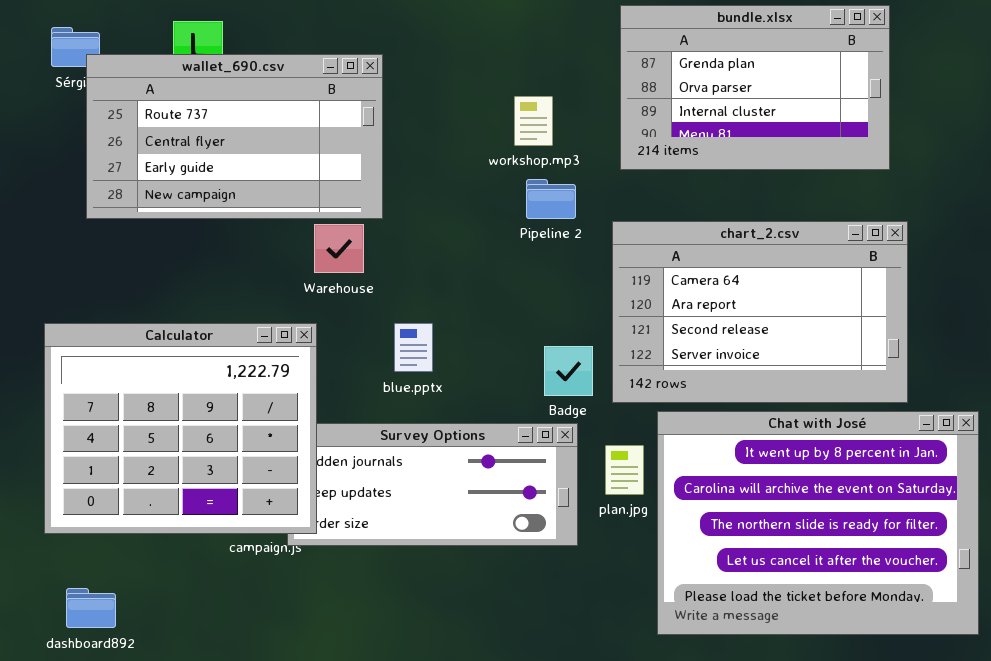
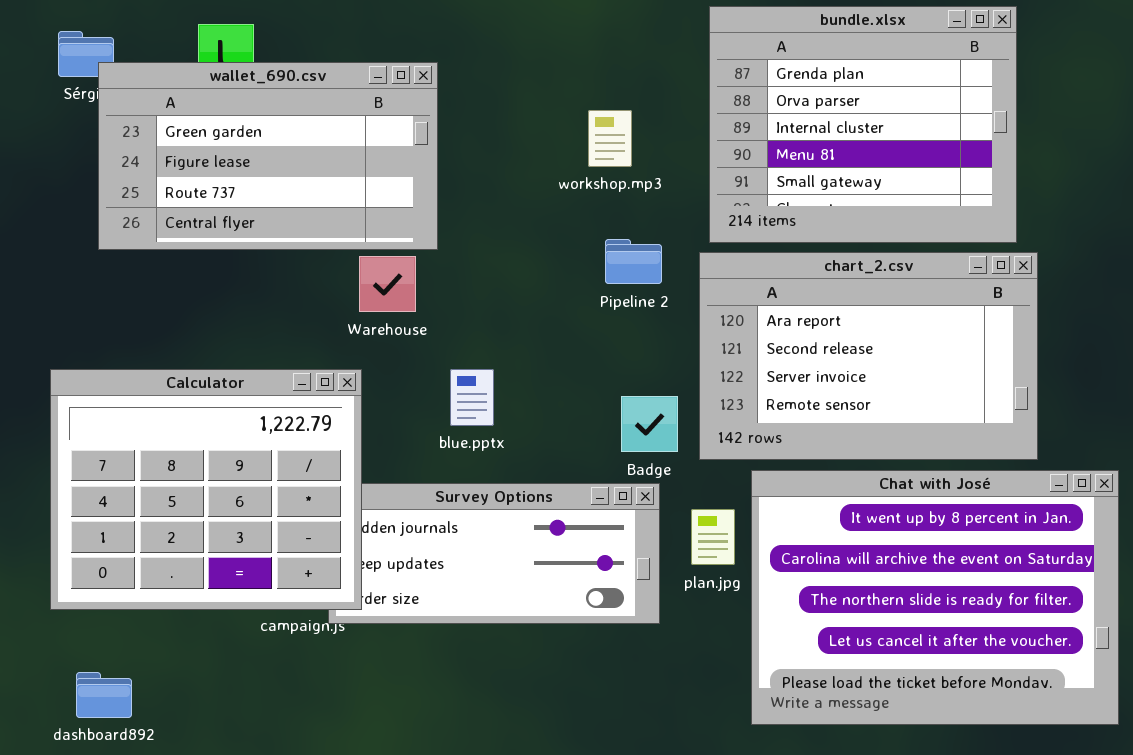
bundle.xlsx: [620,5,890,170] -> [709,6,1017,243], resized
wallet_690.csv: [86,54,383,219] -> [98,62,438,250], scrolled up 2 rows
Pipeline 2: [526,179,576,219] -> [605,239,662,284], moved
chart_2.csv: [612,221,908,403] -> [699,252,1038,460], scrolled down 1 row

